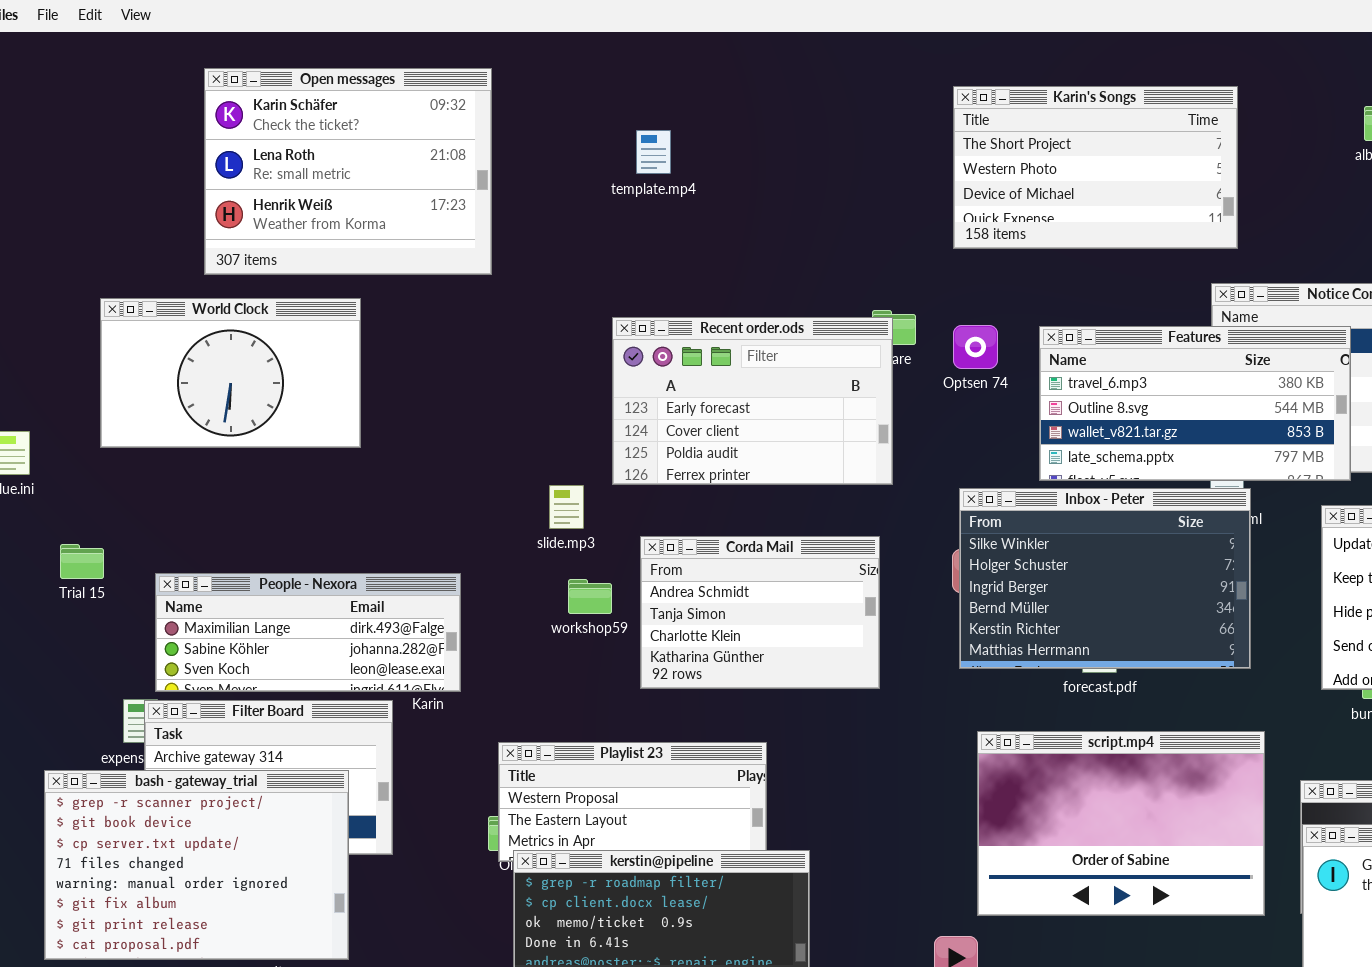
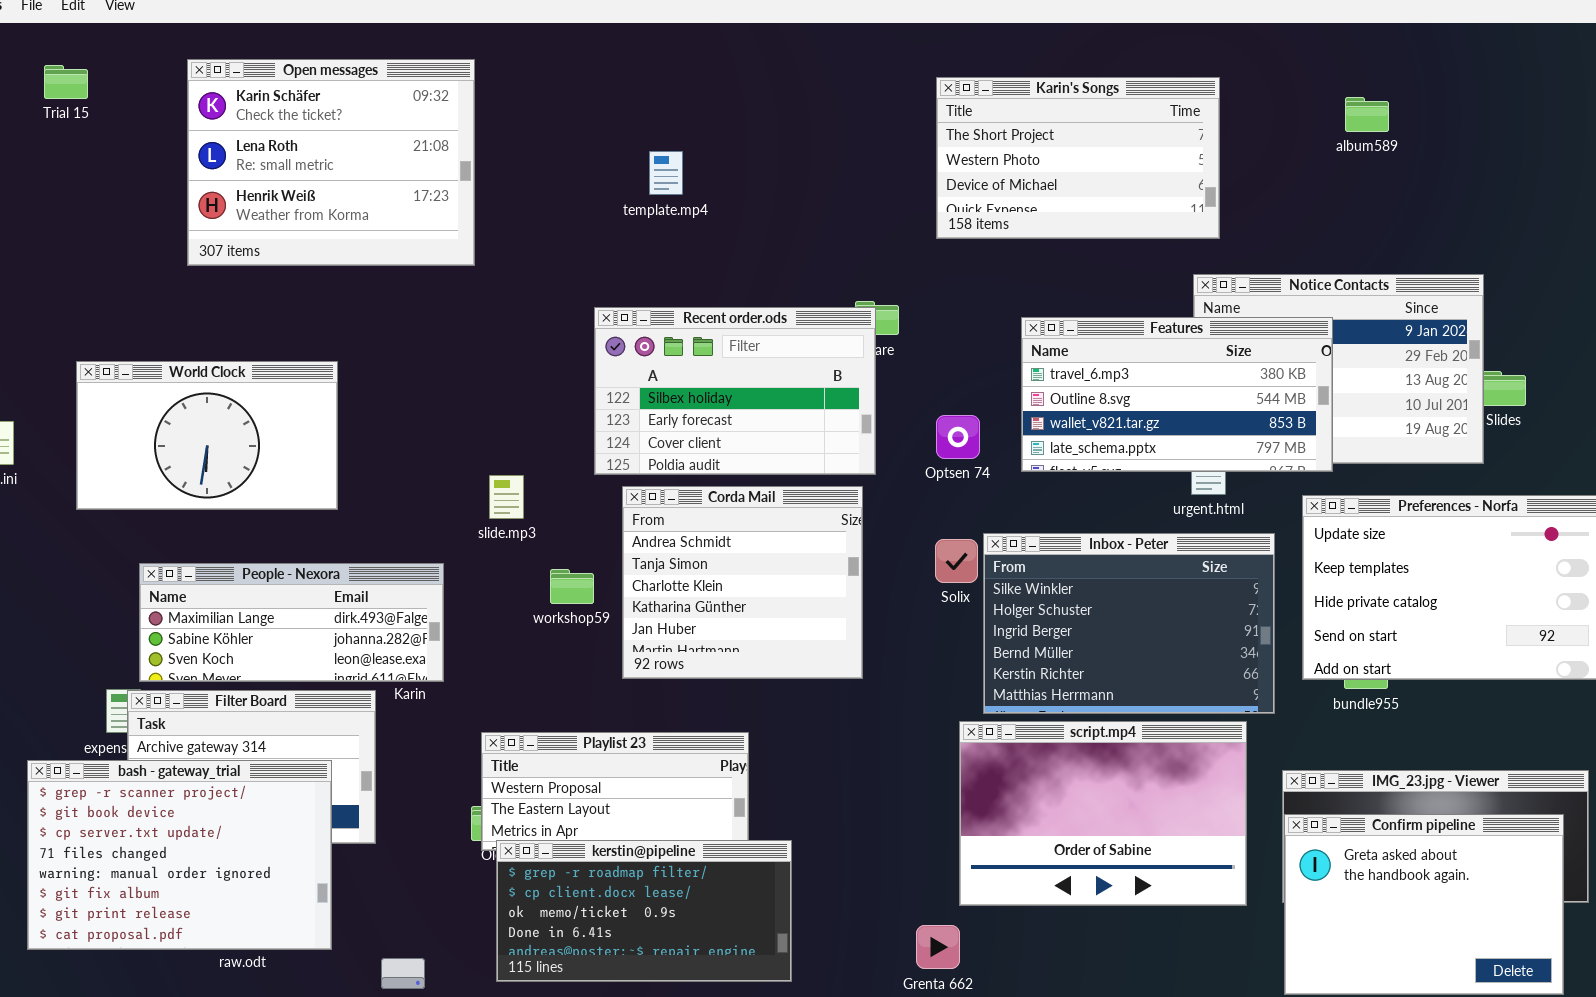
template.mp4: [636,130,671,174] -> [649,151,683,195], moved
World Clock: [100,298,361,448] -> [76,361,338,510], moved
Recent order.ods: [612,317,893,485] -> [594,307,876,475], scrolled up 1 row
Optsen 74: [953,325,998,369] -> [936,415,980,459], moved
slide.mp3: [549,485,584,529] -> [489,475,524,519], moved
Inbox - Peter: [959,488,1251,669] -> [983,533,1275,714], moved
Corda Mail: [640,536,880,689] -> [622,486,863,679], resized
Trial 15: [60,544,104,579] -> [44,65,88,99], moved

